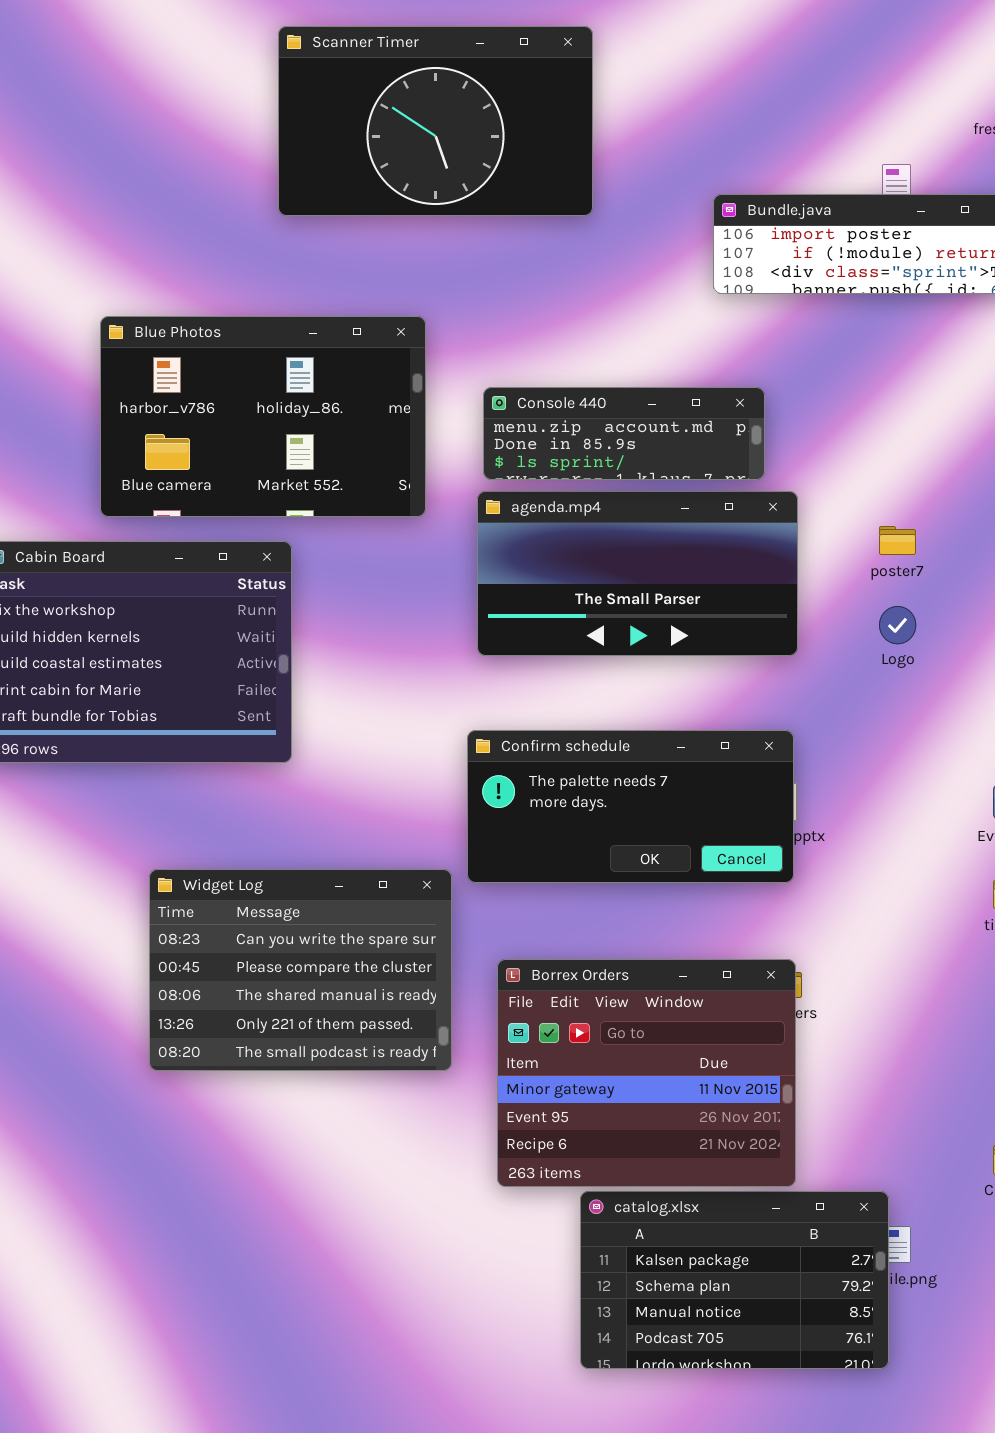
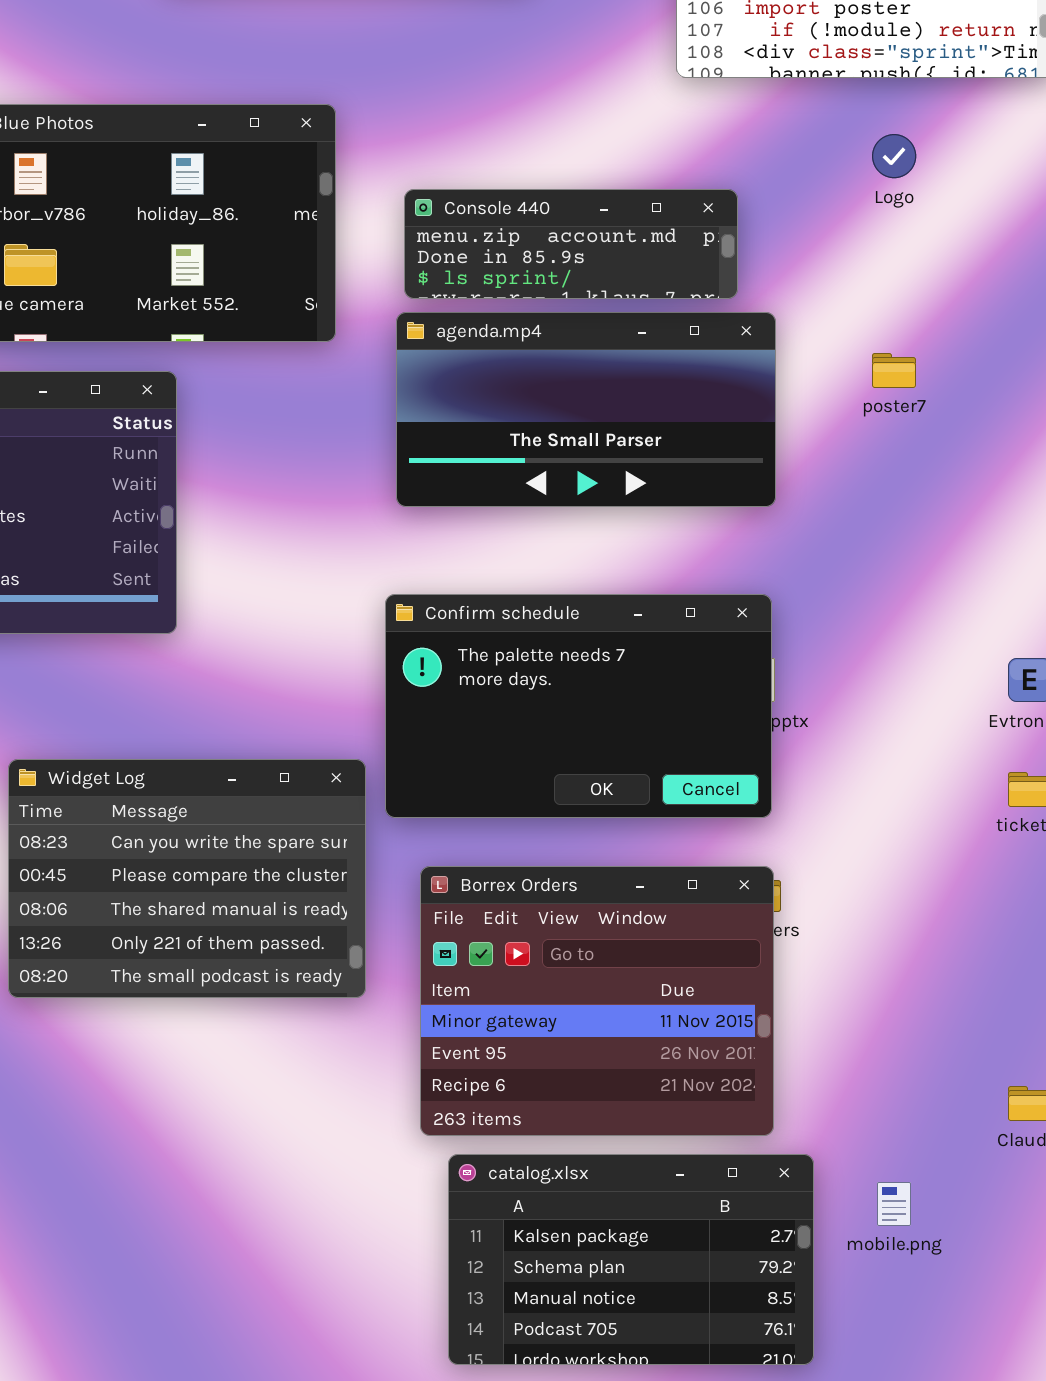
Logo: [879,606,916,644] -> [872,134,916,178], moved
Confirm schedule: [467,730,794,883] -> [385,594,772,818], resized
catalog.xlsx: [580,1191,889,1369] -> [448,1154,814,1365], moved

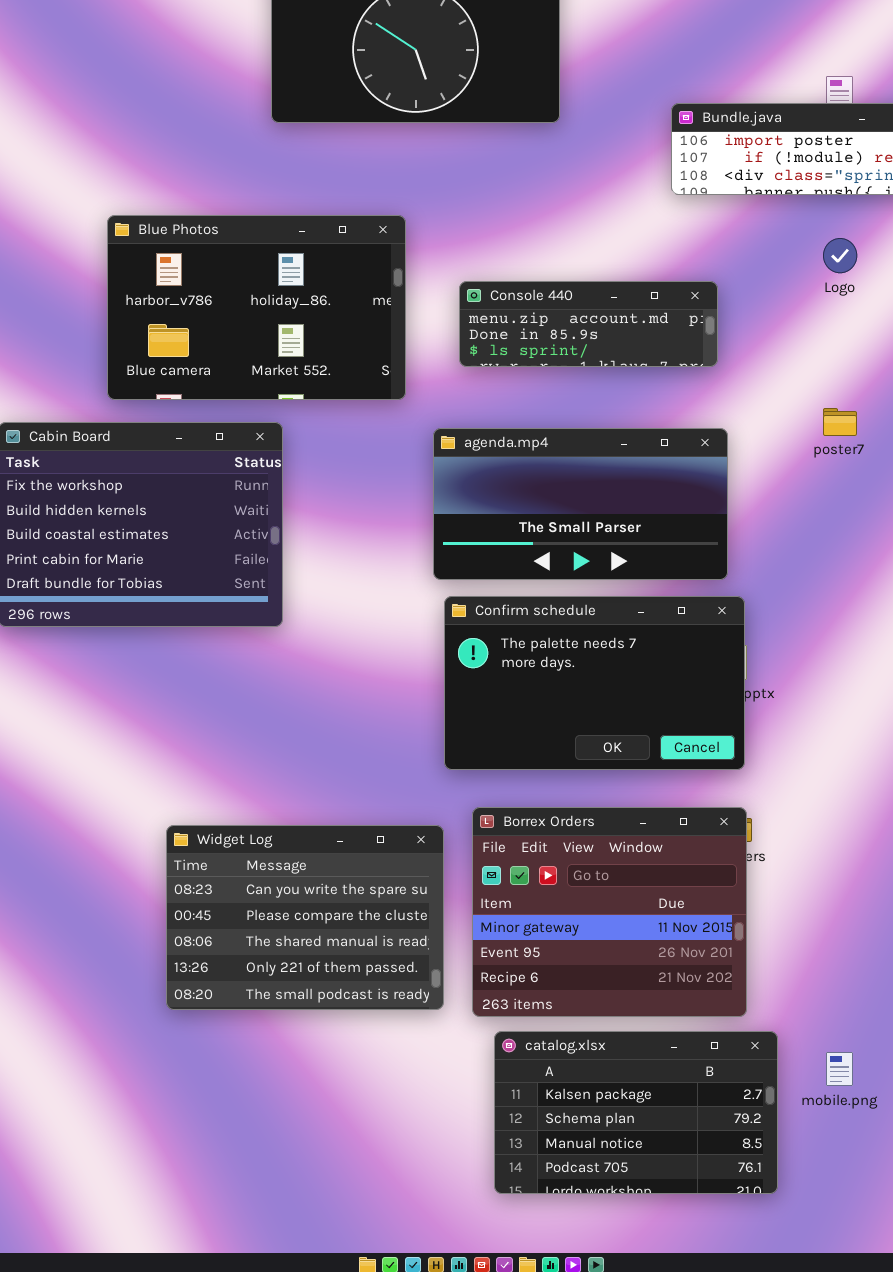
agenda.mp4: [396,312,776,507] -> [433,428,728,580], moved
Widget Log: [8,759,366,998] -> [166,825,444,1010], moved

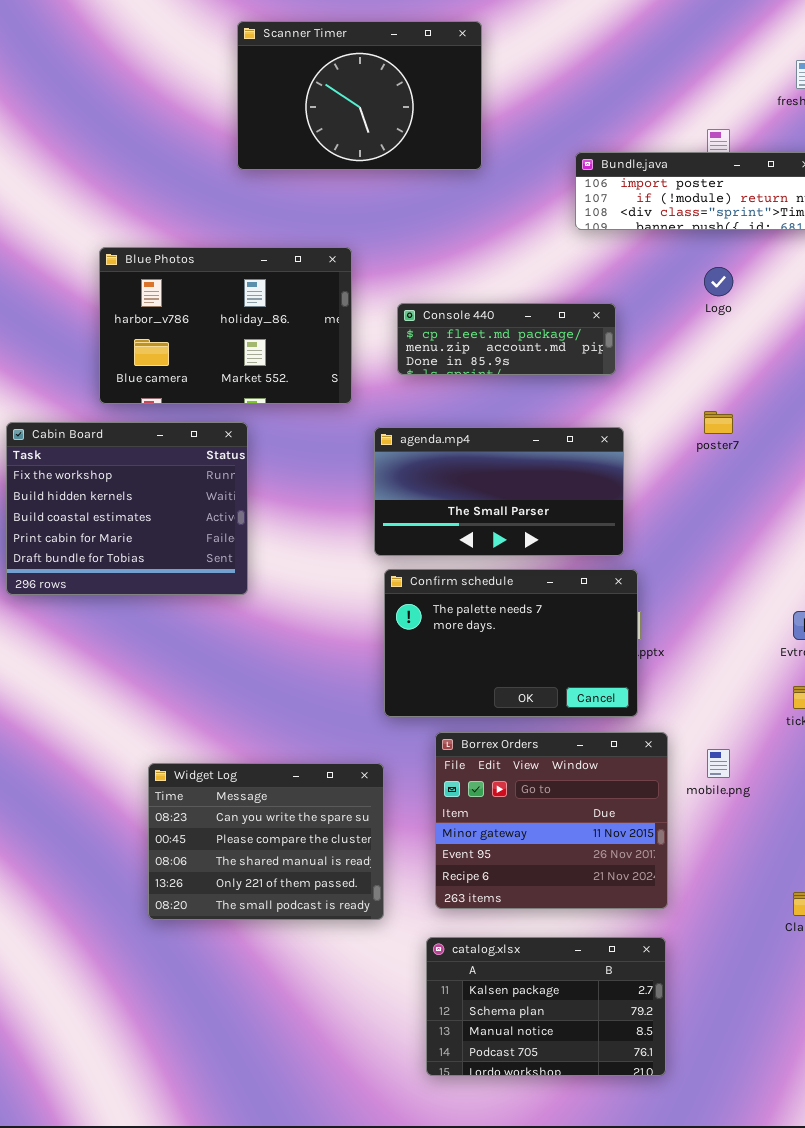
Console 440: [459,281,718,367] -> [397,303,616,375], scrolled up 1 row
Borrex Orders: [472,807,747,1017] -> [435,732,668,909], moved
mobile.png: [826,1052,853,1086] -> [707,749,730,778], moved

